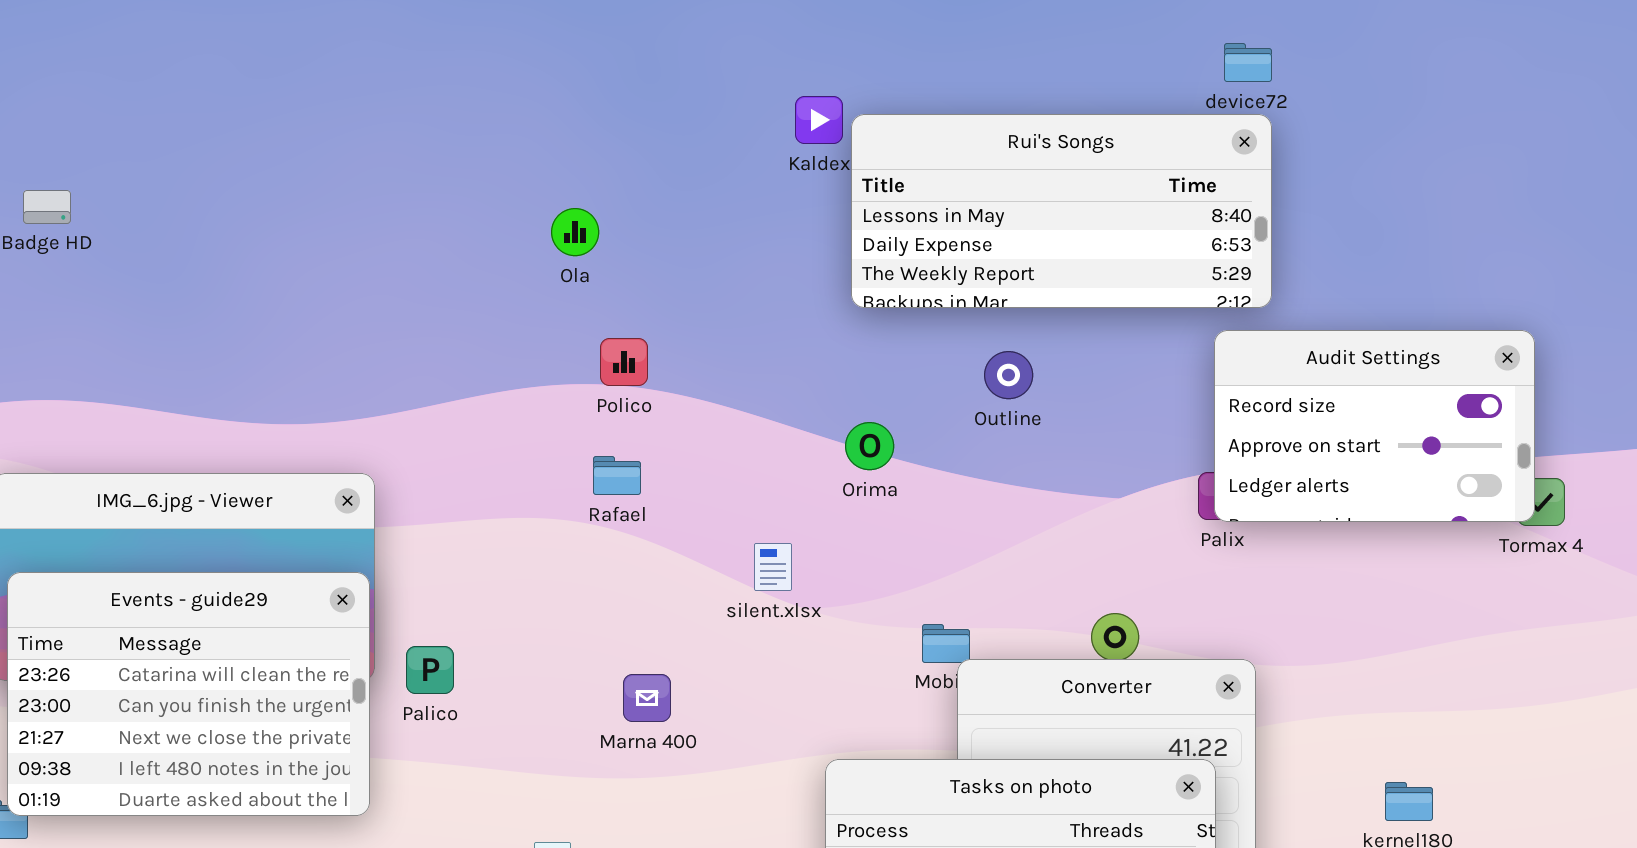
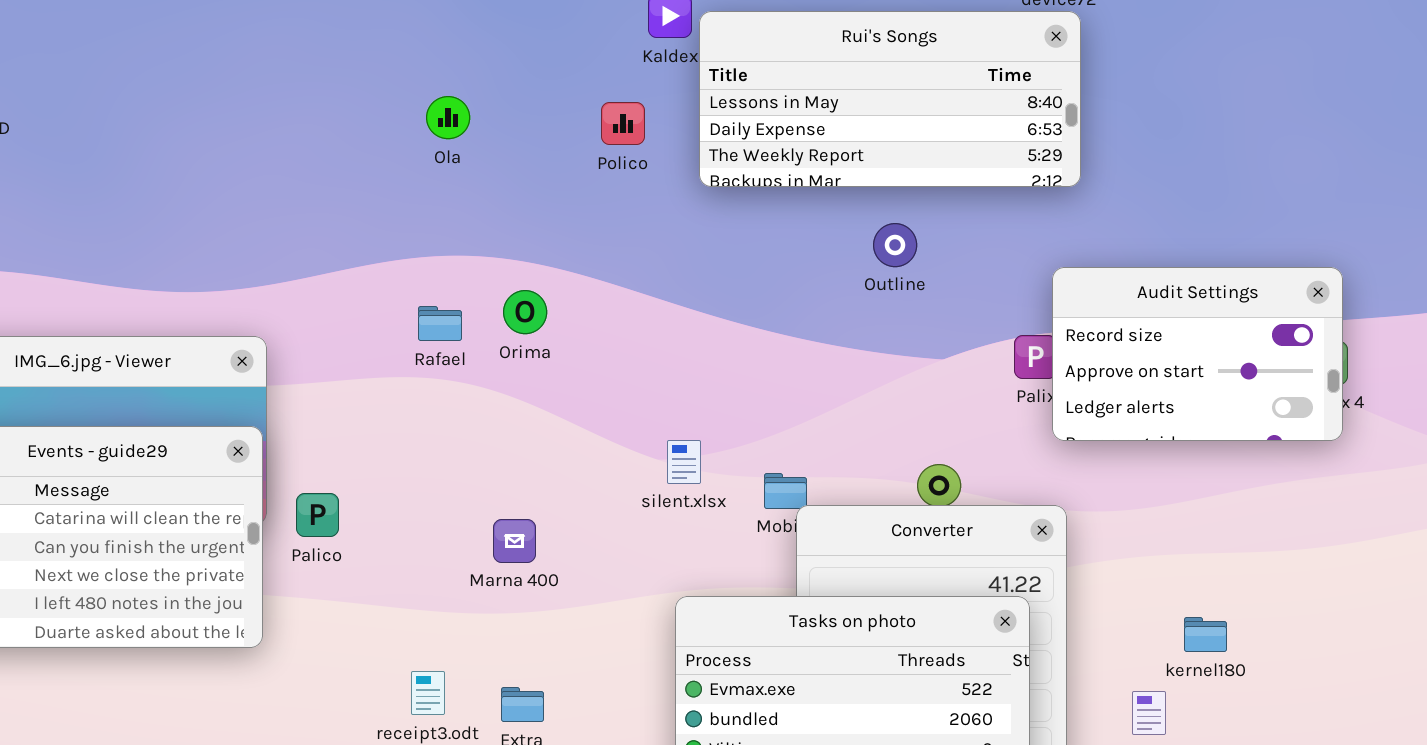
Audit Settings: [1214,330,1535,522] -> [1052,267,1343,441], moved
Polico: [600,338,648,386] -> [601,102,645,145], moved
Outline: [984,351,1033,399] -> [873,223,917,267], moved
Orima: [845,422,894,470] -> [503,290,547,334], moved
Rafael: [593,456,641,495] -> [418,306,462,341], moved
silent.xlsx: [754,543,792,591] -> [667,440,701,484], moved

